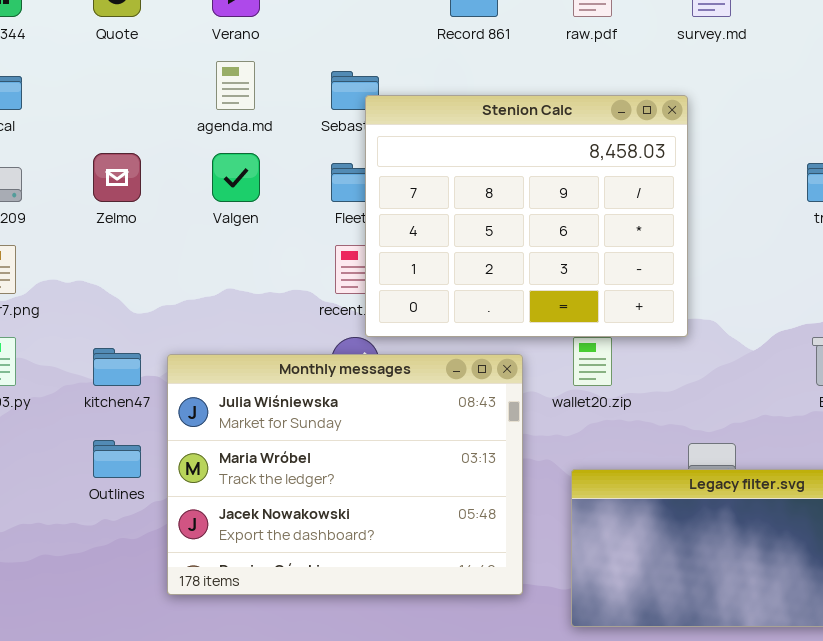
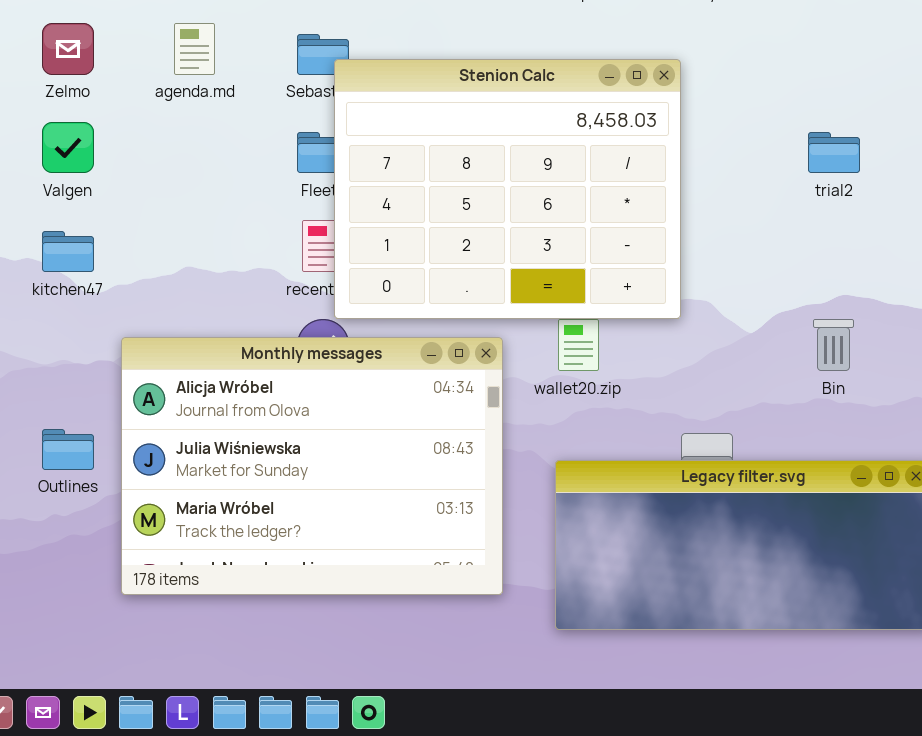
Zelmo: [93,153,141,202] -> [42,23,94,75], moved
Valgen: [212,153,260,202] -> [42,122,94,173], moved
kitchen47: [93,348,141,386] -> [42,231,94,272], moved
Monthly messages: [167,354,523,595] -> [121,337,503,595], scrolled up 1 row

